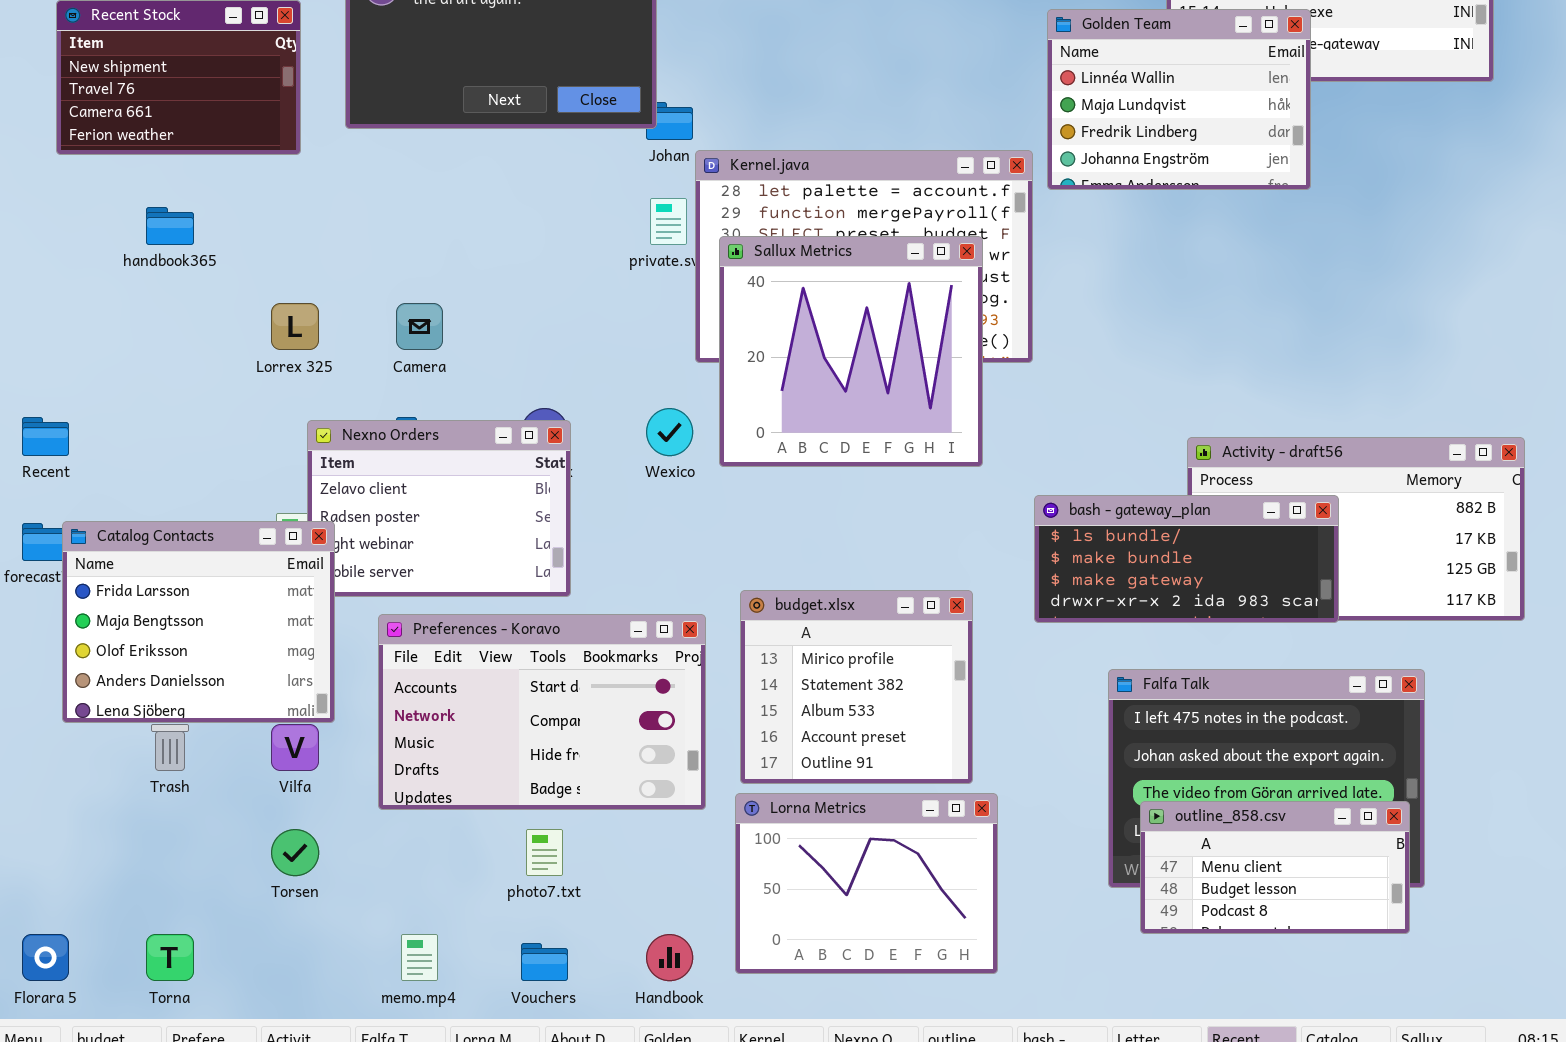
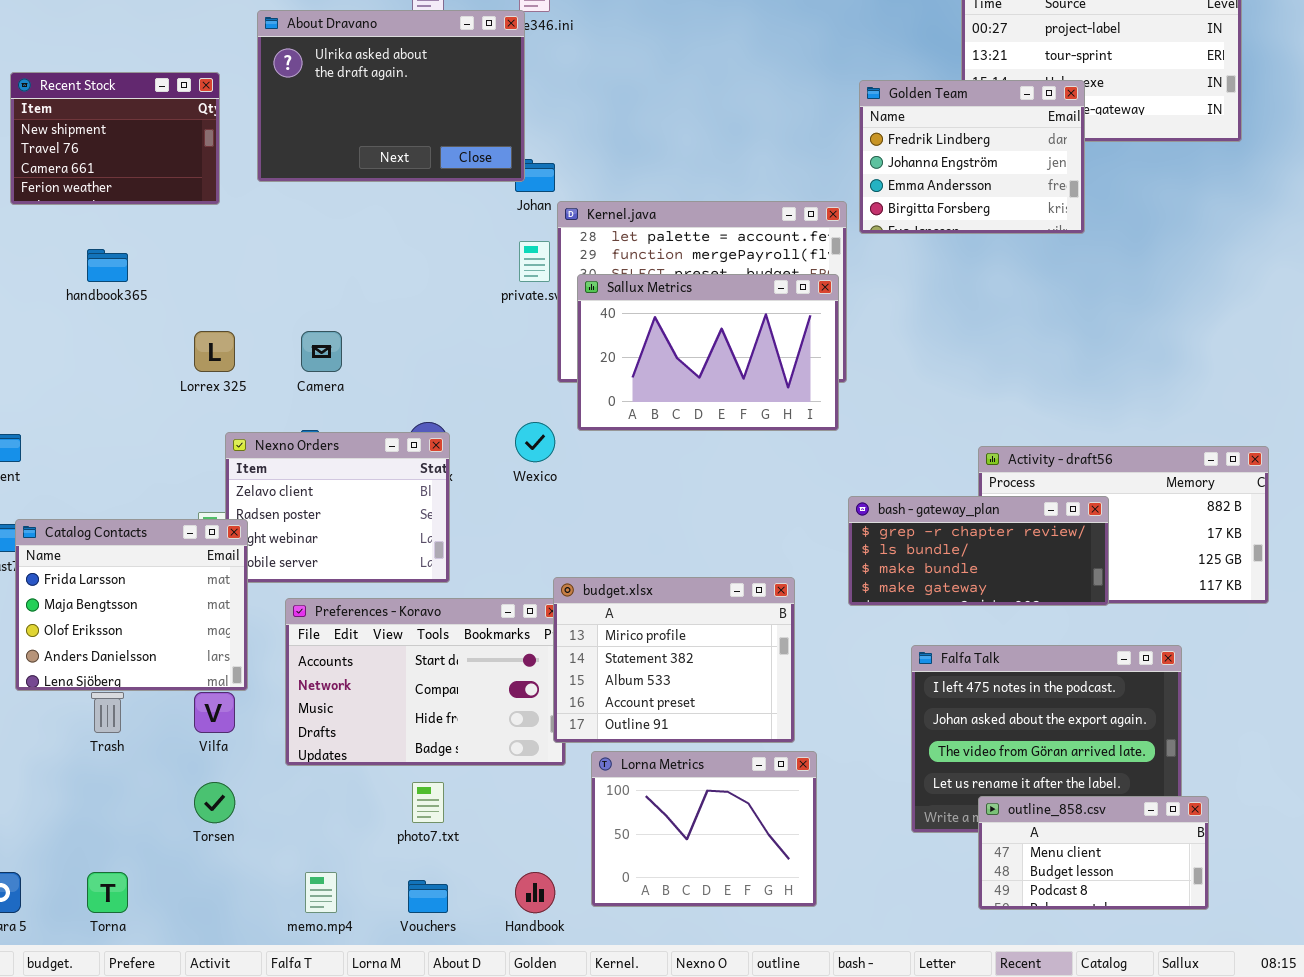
Golden Team: [1047,9,1311,190] -> [859,80,1085,234], scrolled down 2 rows
Sallux Metrics: [719,236,983,467] -> [577,274,839,431], resized
bash - gateway_plan: [1034,495,1339,623] -> [848,496,1109,606], scrolled up 1 row
budget.xlsx: [740,590,973,784] -> [553,577,795,743], resized
outline_858.csv: [1140,801,1410,934] -> [978,796,1209,910], moved

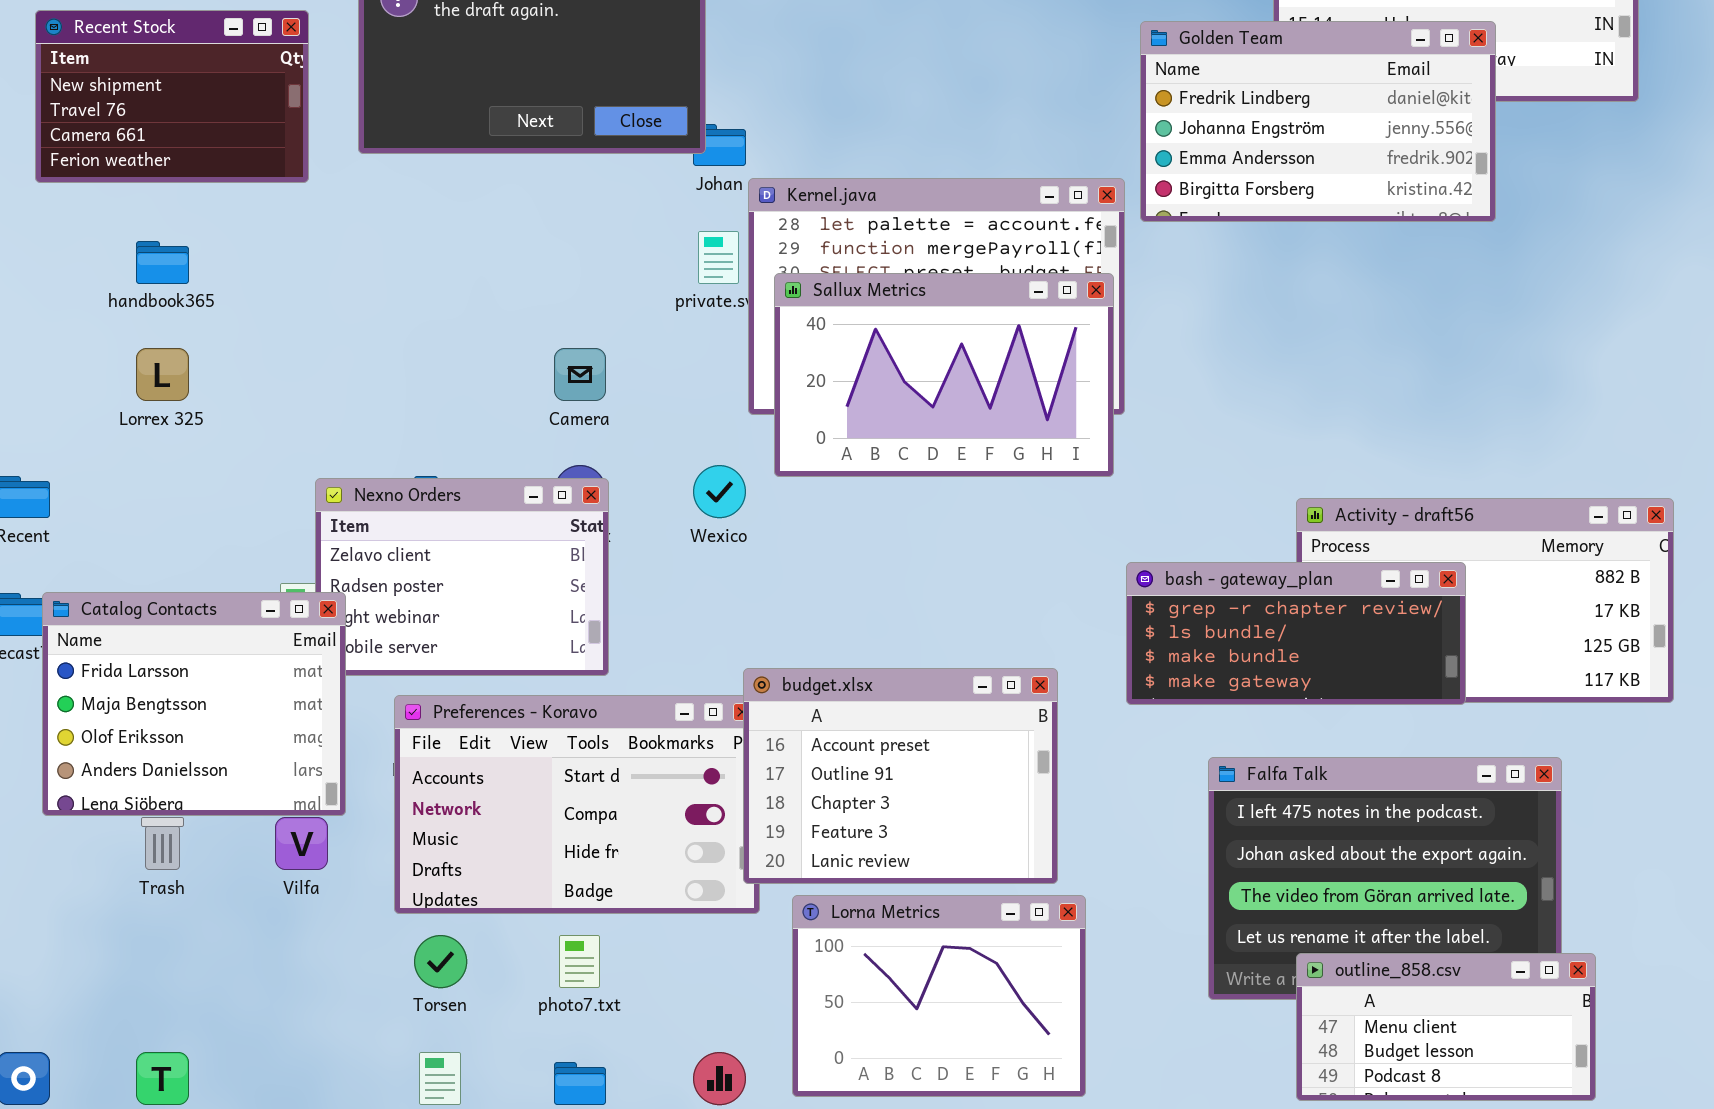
Golden Team: [859,80,1085,234] -> [1140,21,1496,222], resized
Lorrex 325: [194,331,235,372] -> [136,348,189,401], moved
Camera: [301,331,342,372] -> [554,348,606,401], moved
budget.xlsx: [553,577,795,743] -> [743,668,1058,884], scrolled down 3 rows
Torsen: [194,782,235,823] -> [414,935,467,988], moved

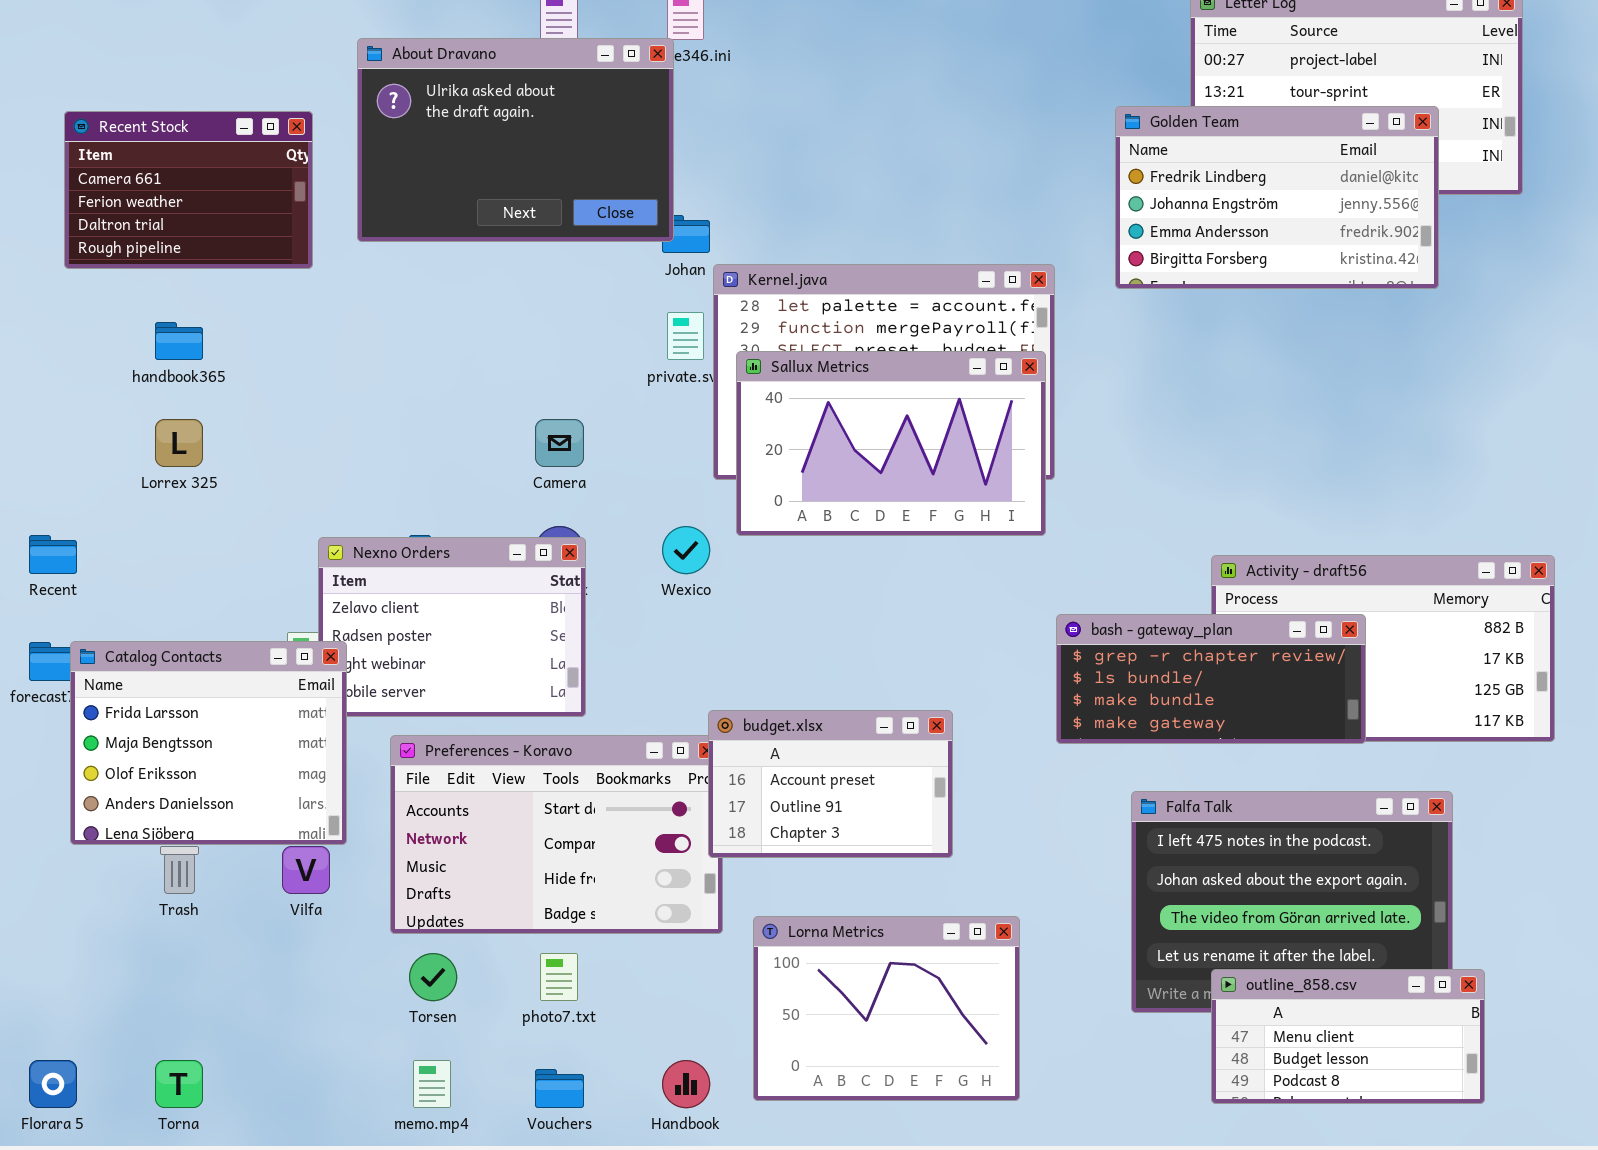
Recent Stock: [35,10,309,183] -> [64,111,313,269], scrolled down 2 rows
Golden Team: [1140,21,1496,222] -> [1115,106,1439,289], moved
budget.xlsx: [743,668,1058,884] -> [708,710,953,858], resized

